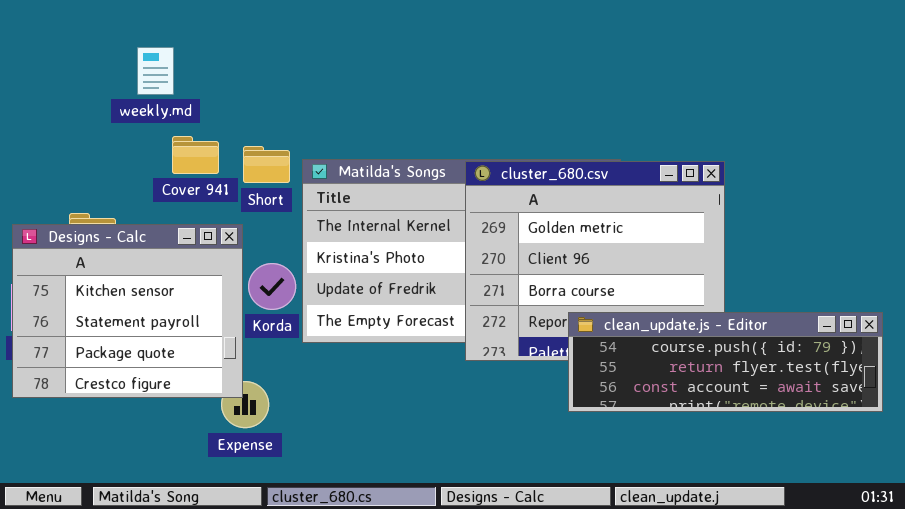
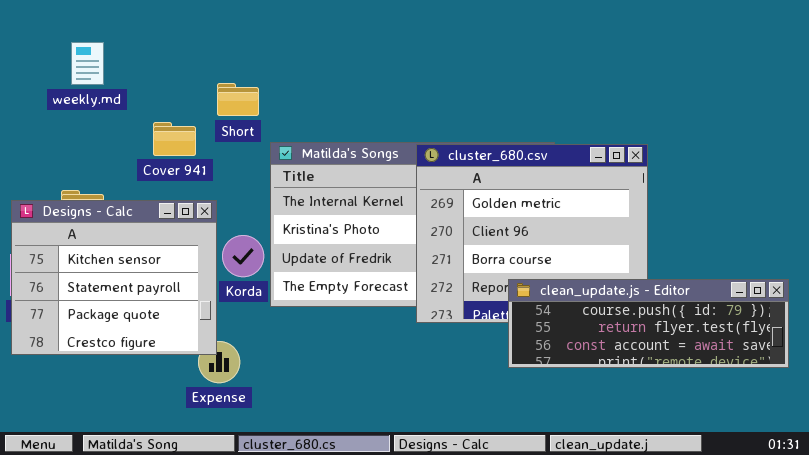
weekly.md: [137,47,174,95] -> [71,42,104,85], moved
Short: [243,146,290,183] -> [217,83,259,116], moved

